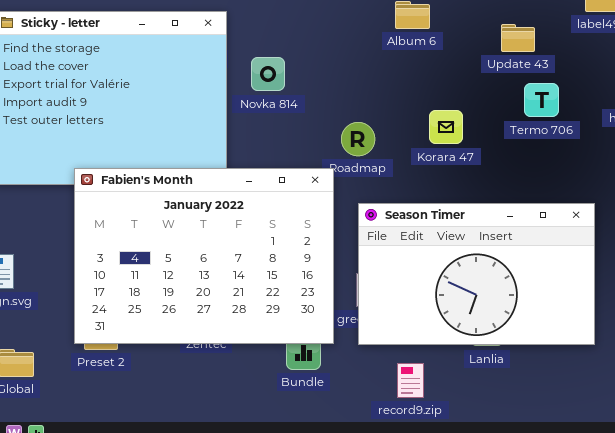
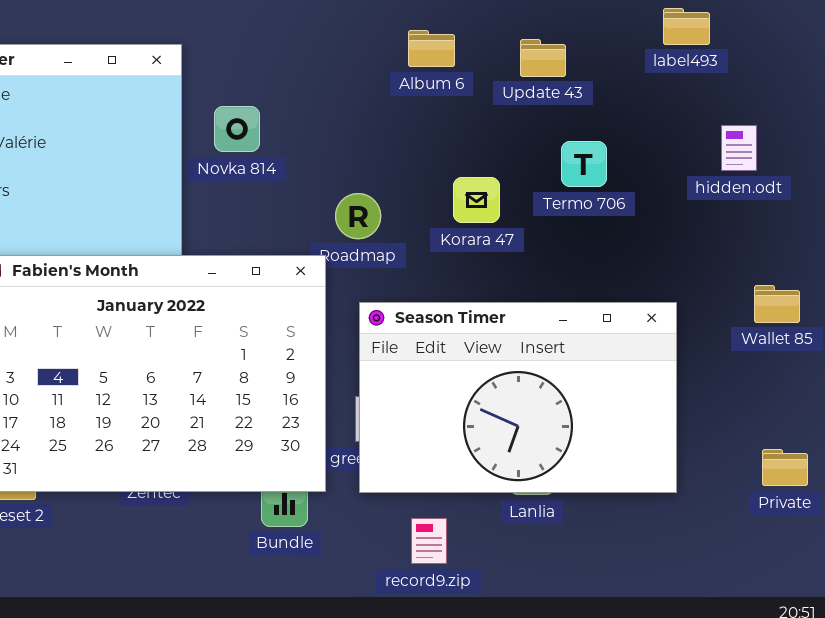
Update 43: [501,24,535,52] -> [520,39,566,77], moved
Termo 706: [524,83,559,117] -> [561,141,607,187], moved

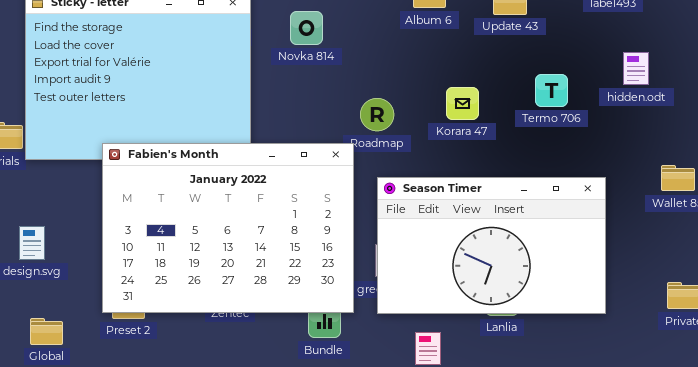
Novka 814: [214,106,260,152] -> [290,11,323,45], moved
hidden.odt: [721,125,757,171] -> [623,52,649,85], moved
Termo 706: [561,141,607,187] -> [535,74,568,107], moved

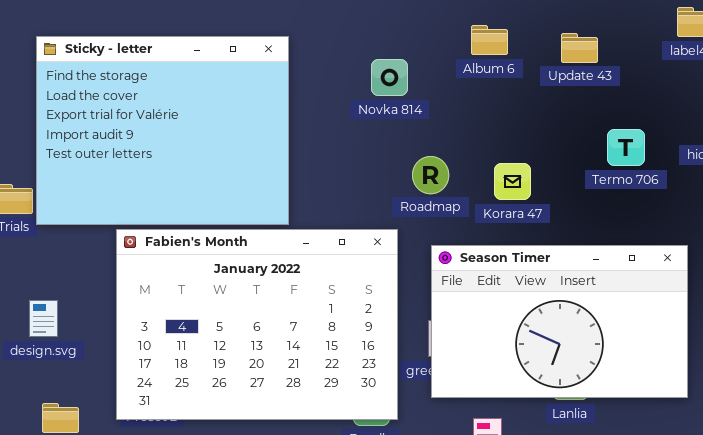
Novka 814: [290,11,323,45] -> [371,59,408,96], moved
Korara 47: [446,87,479,120] -> [494,163,531,200], moved
Fabien's Month: [102,143,354,313] -> [116,229,398,420], moved

